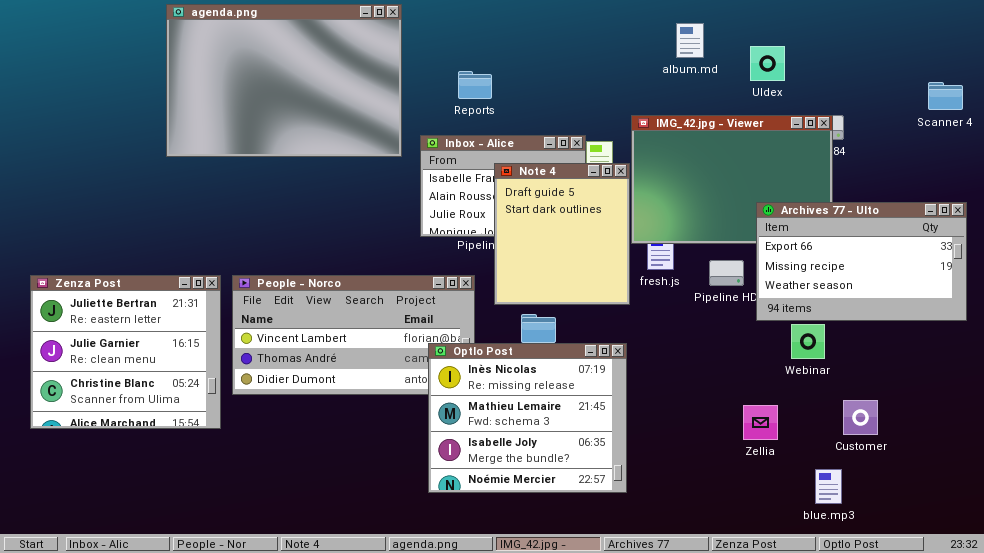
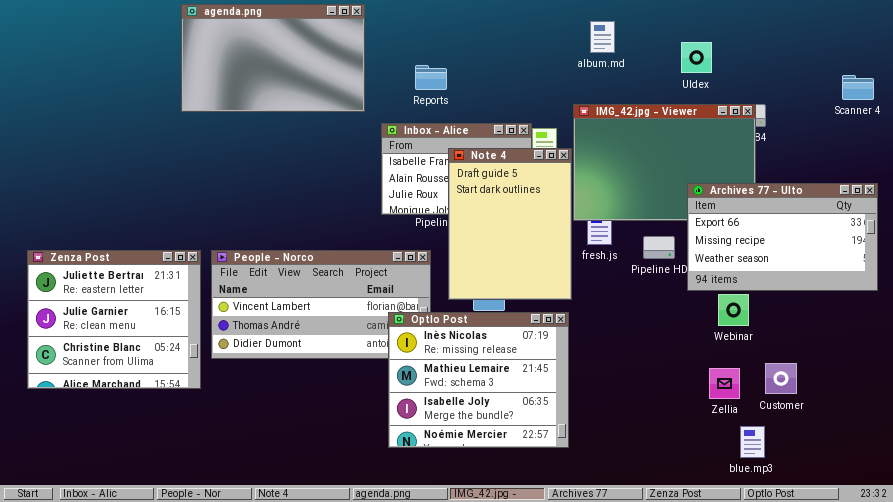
agenda.png: [166,4,402,157] -> [181,4,365,112], resized
album.md: [676,23,704,58] -> [590,21,615,53], moved
Note 4: [494,163,630,305] -> [448,148,572,300], resized
Zellia: [743,405,778,440] -> [709,368,740,399], moved

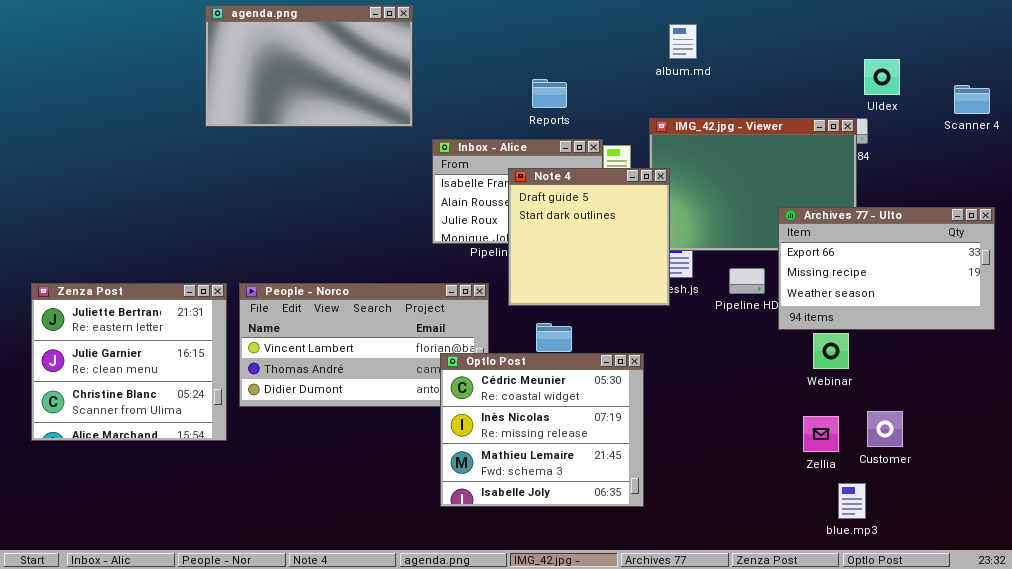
Uldex: [681,42,712,73] -> [864,59,900,95], moved
Reports: [415,65,447,90] -> [532,79,567,108], moved
Note 4: [448,148,572,300] -> [508,168,670,306], resized
Optlo Post: [388,312,569,448] -> [440,353,644,507], scrolled up 1 row

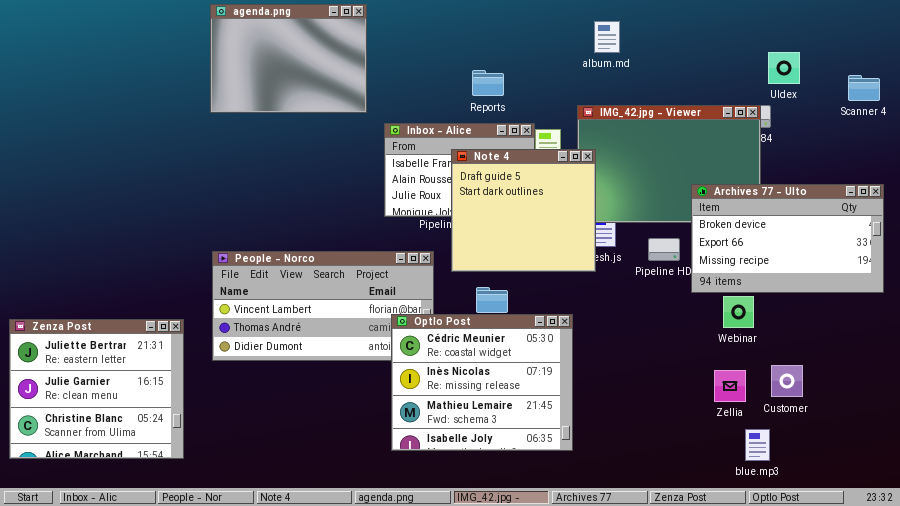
agenda.png: [205,5,413,127] -> [210,4,367,113], resized
Archives 77 - Ulto: [778,207,995,330] -> [691,184,884,293], scrolled up 1 row
Zenza Post: [31,283,227,441] -> [9,319,184,459], moved

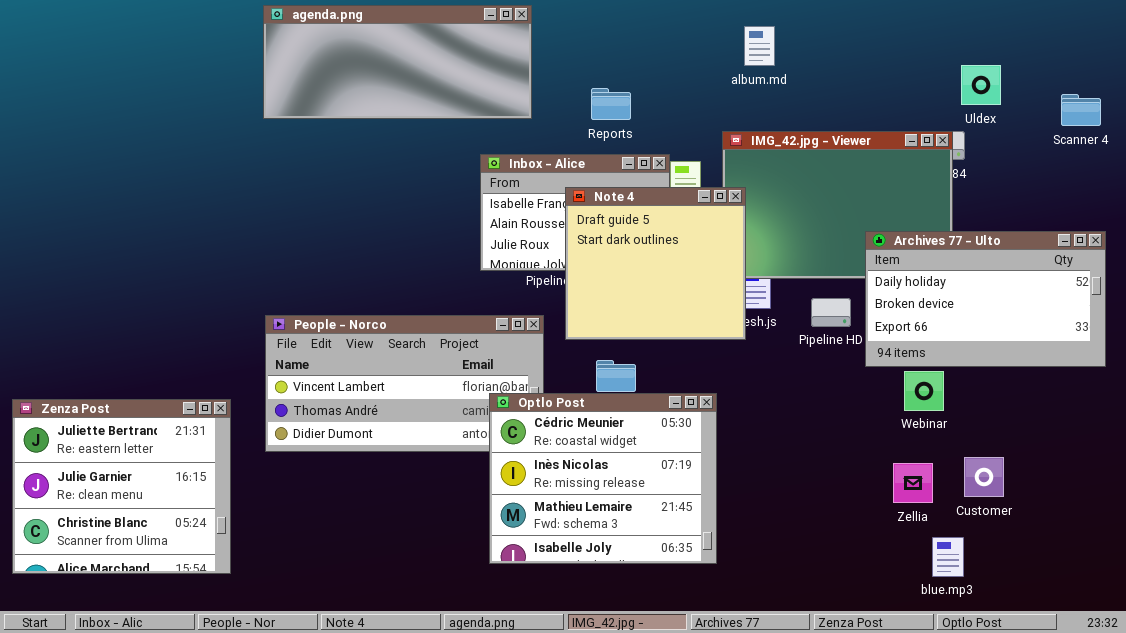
agenda.png: [210,4,367,113] -> [263,5,532,119], resized
Archives 77 - Ulto: [691,184,884,293] -> [865,231,1106,367], scrolled up 1 row

